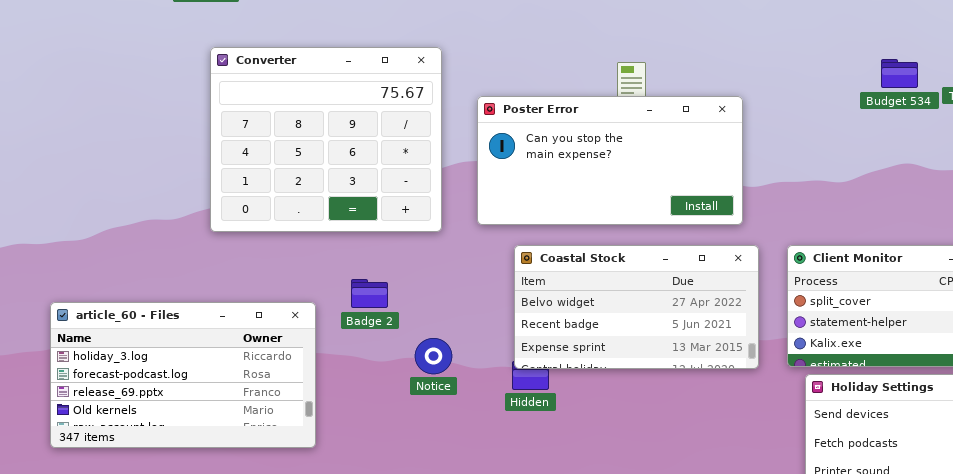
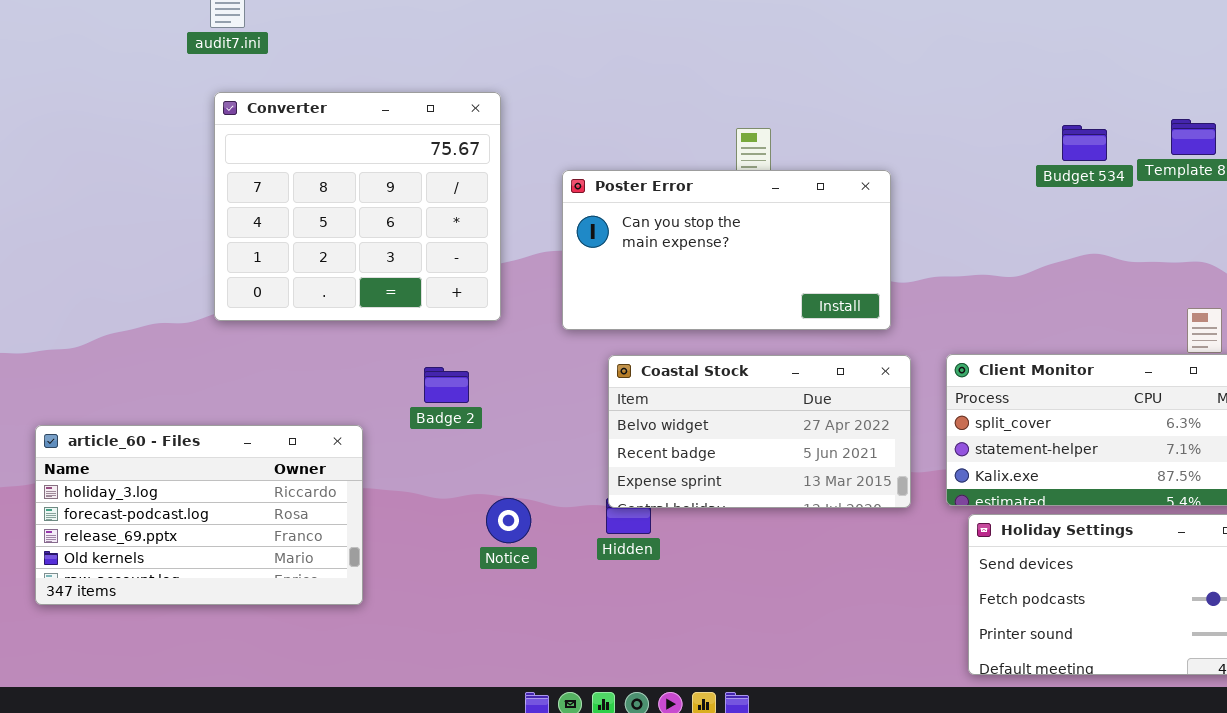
Converter: [210,47,442,232] -> [214,92,501,321], moved
Badge 2: [351,279,388,308] -> [424,367,469,403], moved
Notice: [415,338,452,374] -> [486,498,531,543], moved

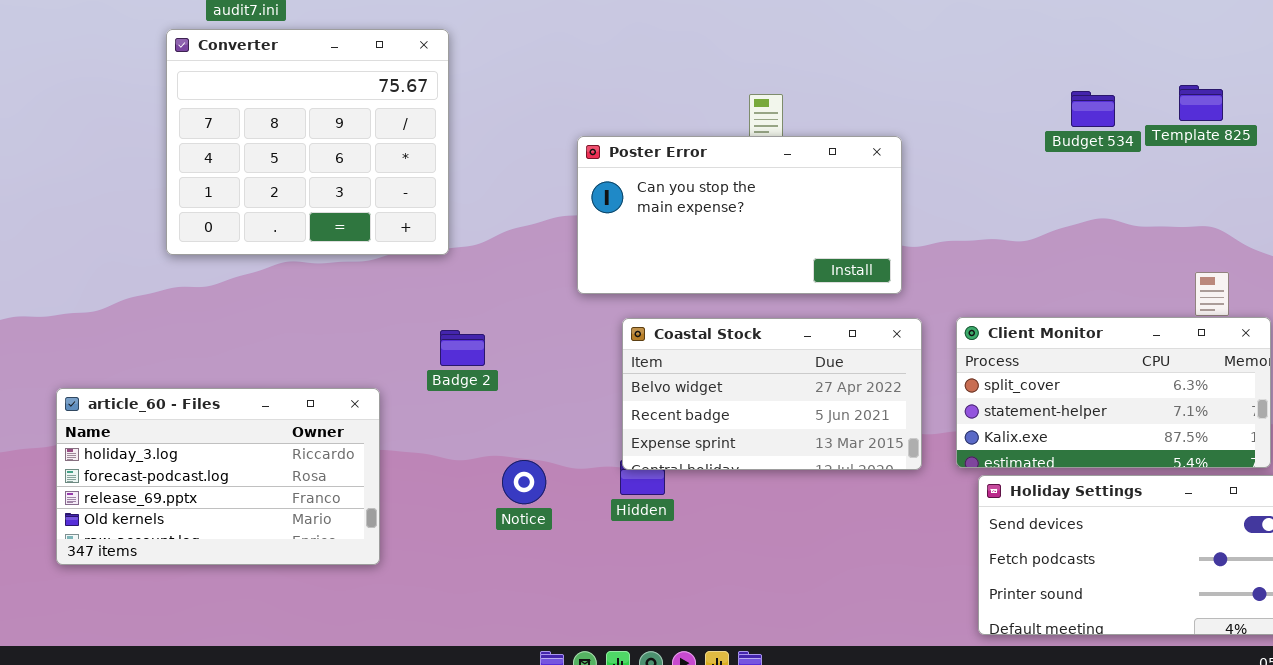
Converter: [214,92,501,321] -> [166,29,449,255], moved

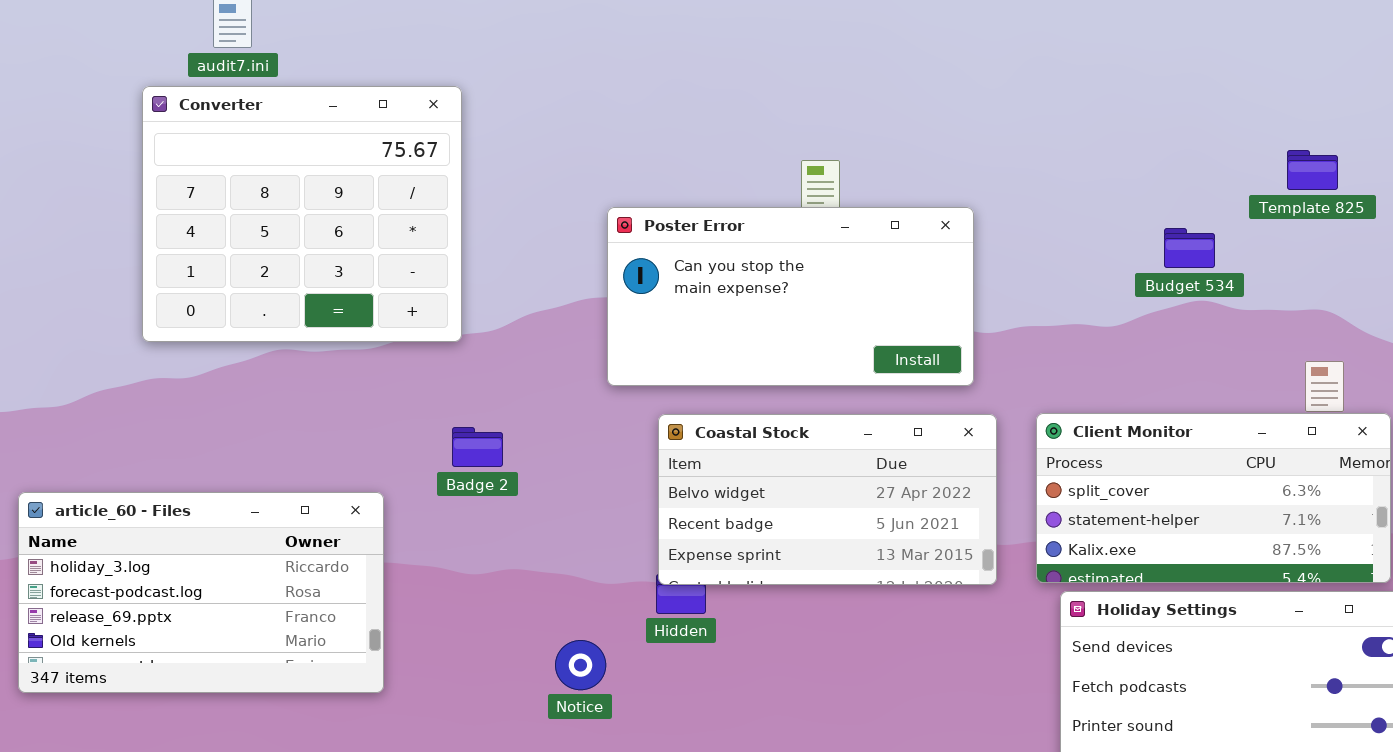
Budget 534: [1071,91,1115,127] -> [1164,228,1215,268], moved
Notice: [502,460,546,504] -> [555,640,606,690], moved

